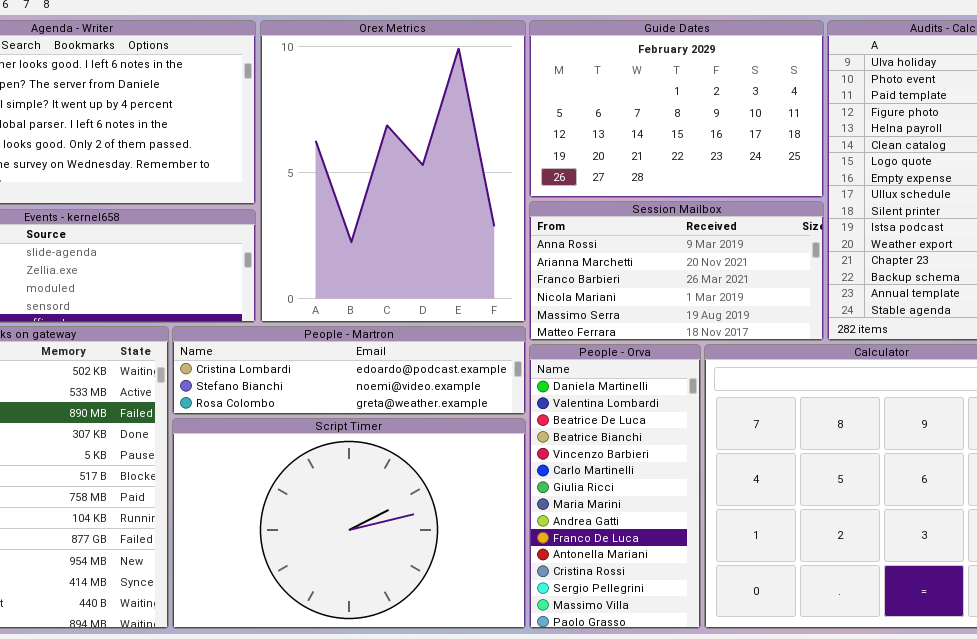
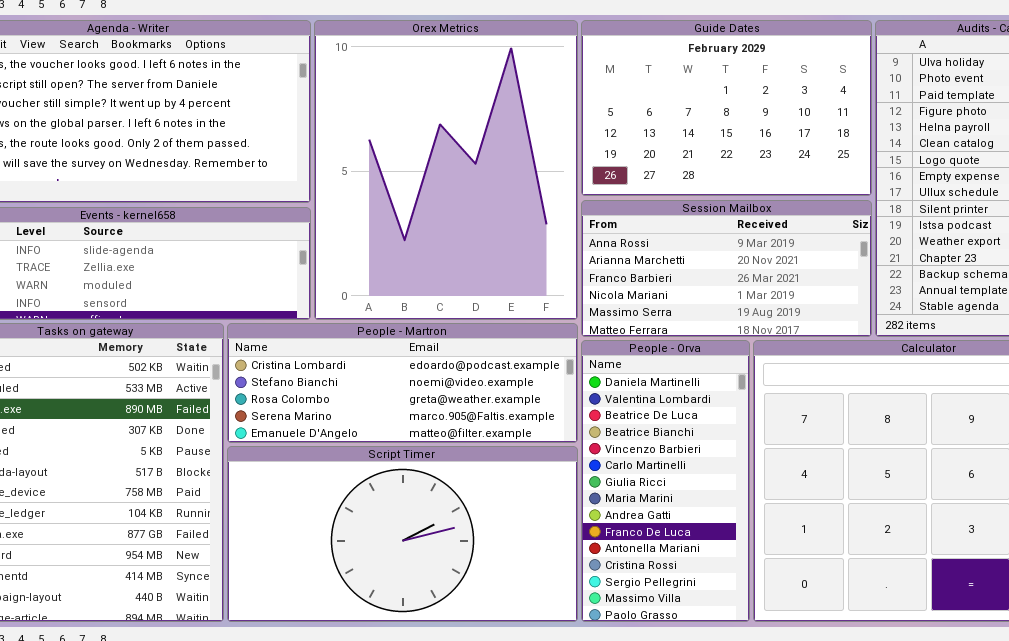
People - Martron: [172,326,526,415] -> [227,323,578,443], resized
Script Timer: [172,418,526,629] -> [227,446,578,622], resized

